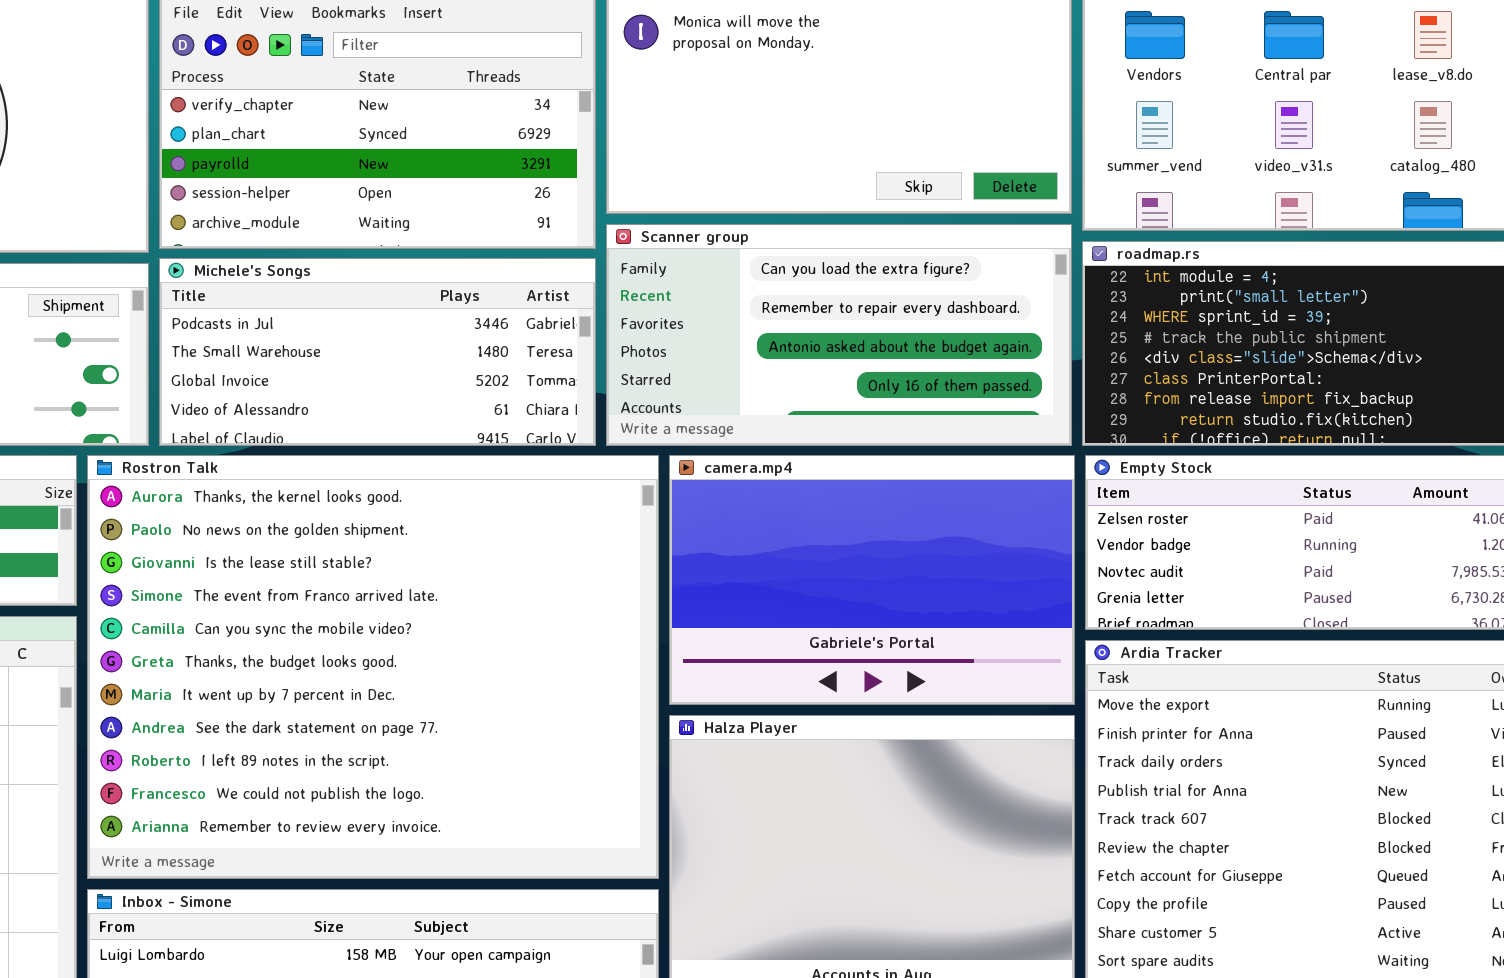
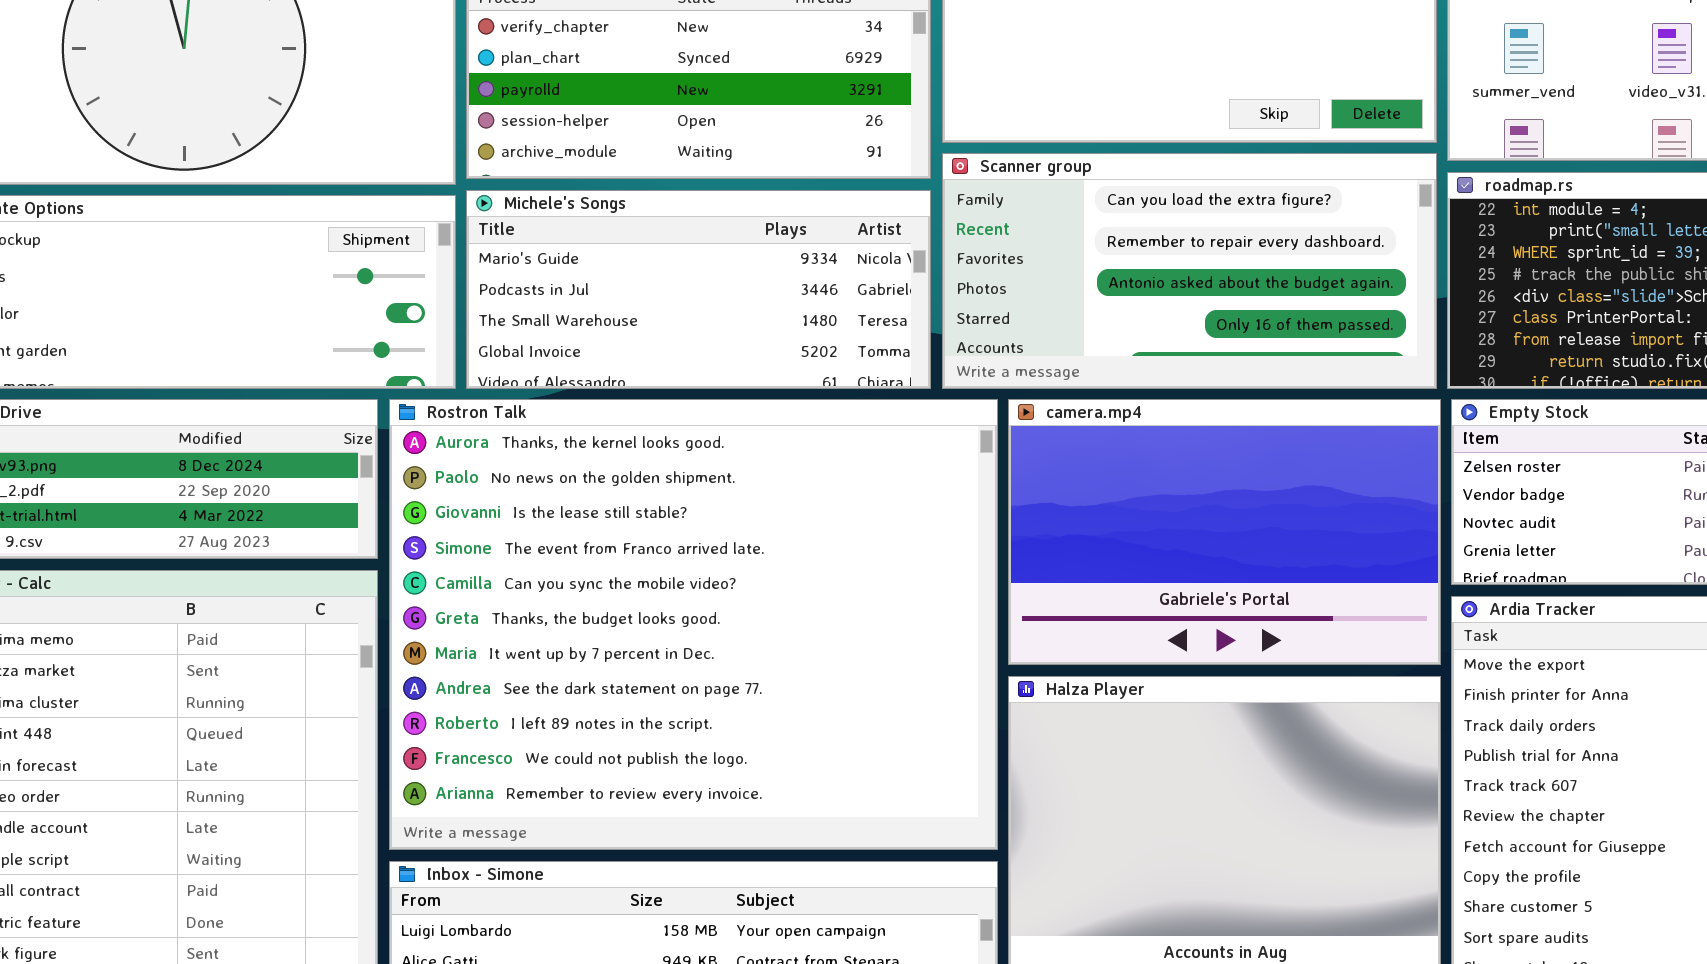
Michele's Songs: [159,258,596,446] -> [466,190,931,389], scrolled up 1 row

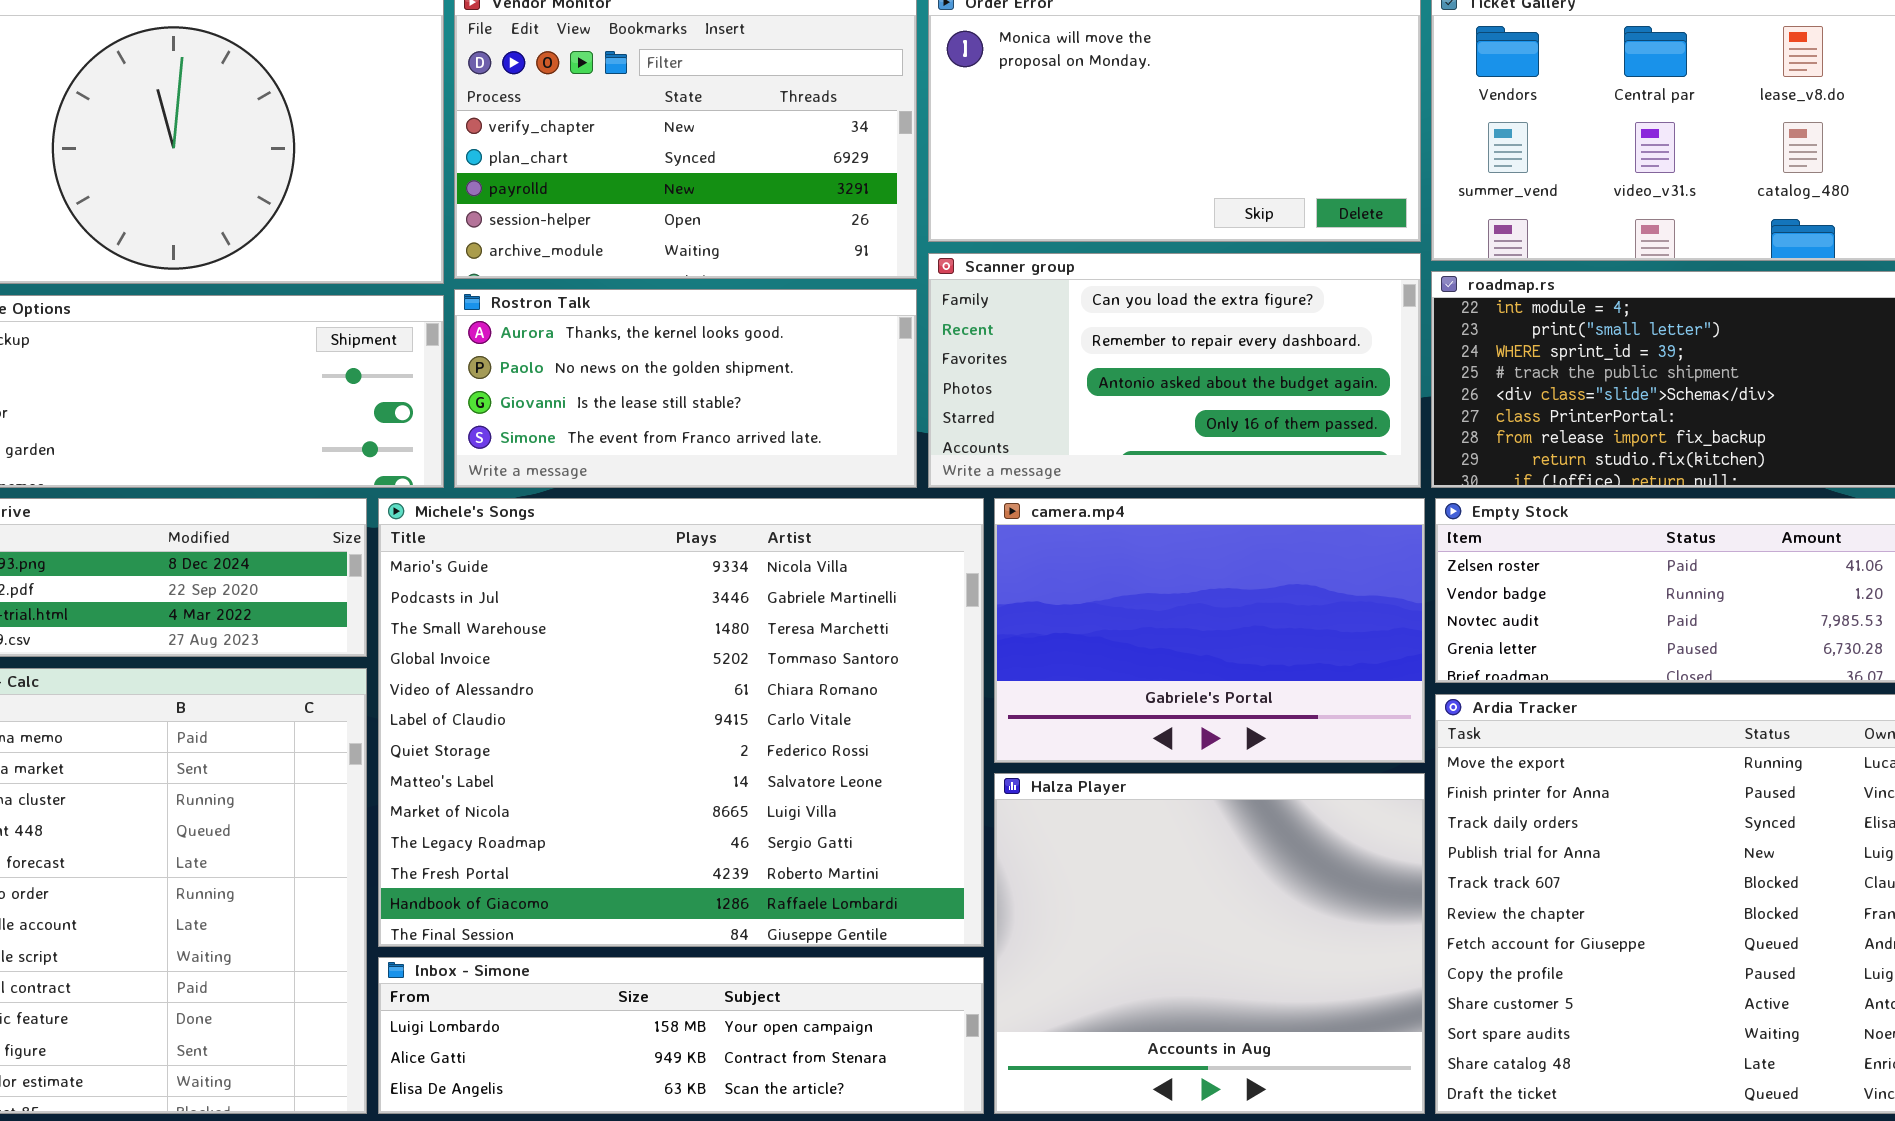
Michele's Songs: [466,190,931,389] -> [378,498,984,947], moved, resized
Rostron Talk: [389,399,998,850] -> [454,289,917,488], moved, resized

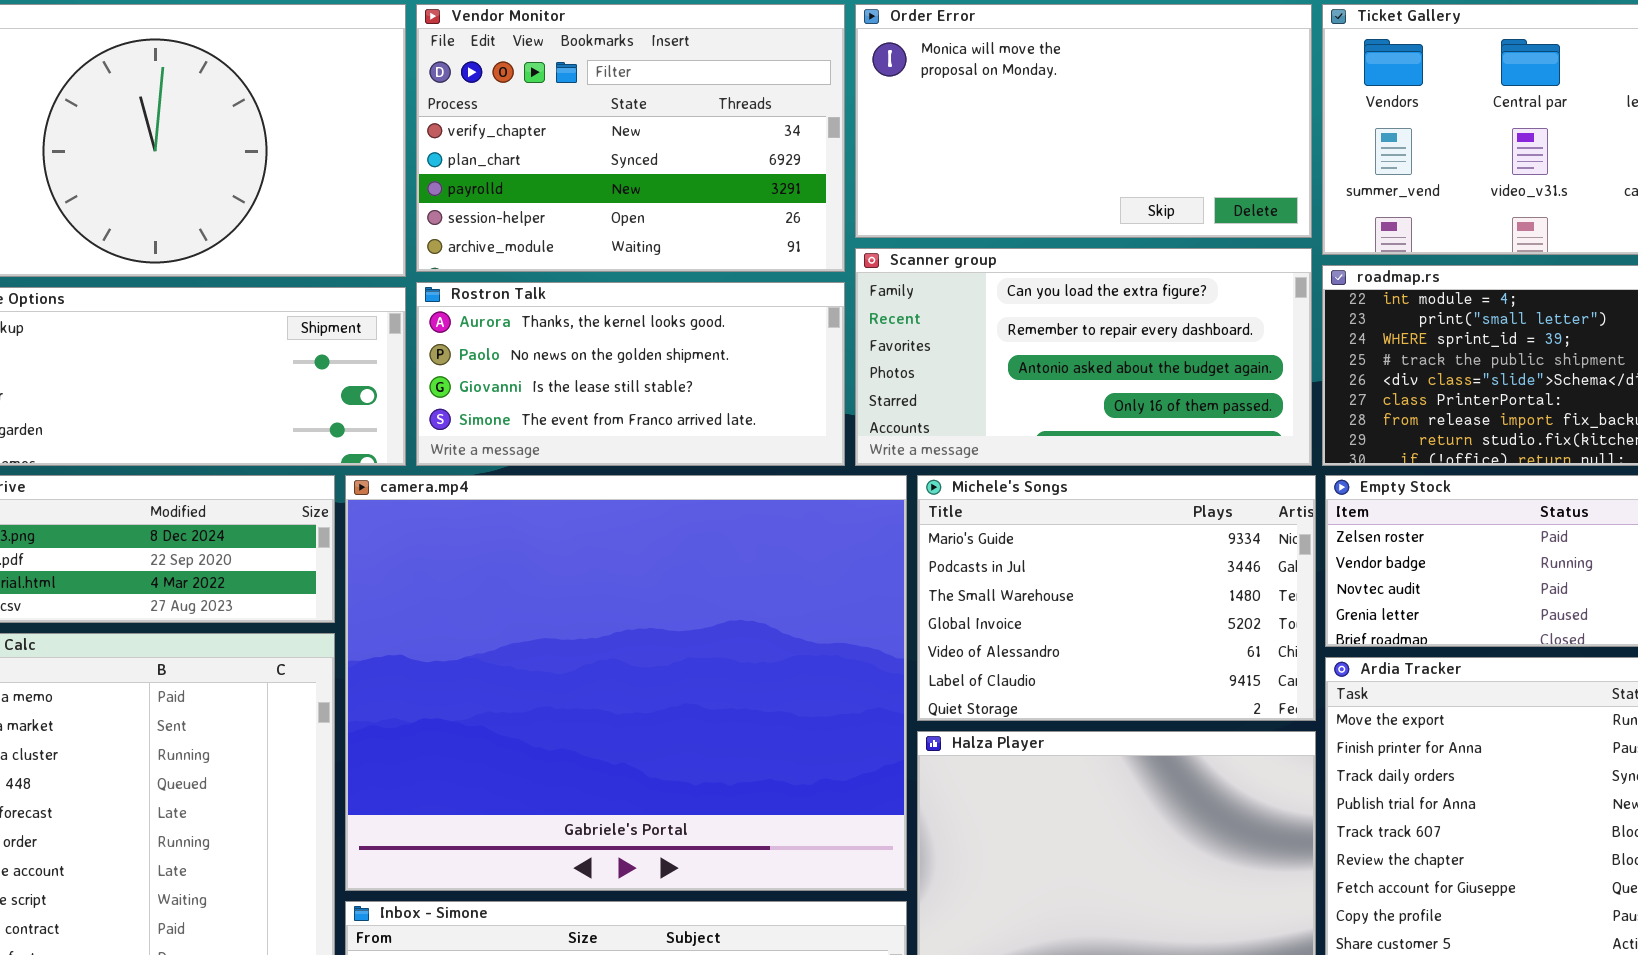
Michele's Songs: [378,498,984,947] -> [917,475,1316,721], moved, resized
camera.mp4: [994,498,1425,763] -> [345,475,907,891], moved, resized

